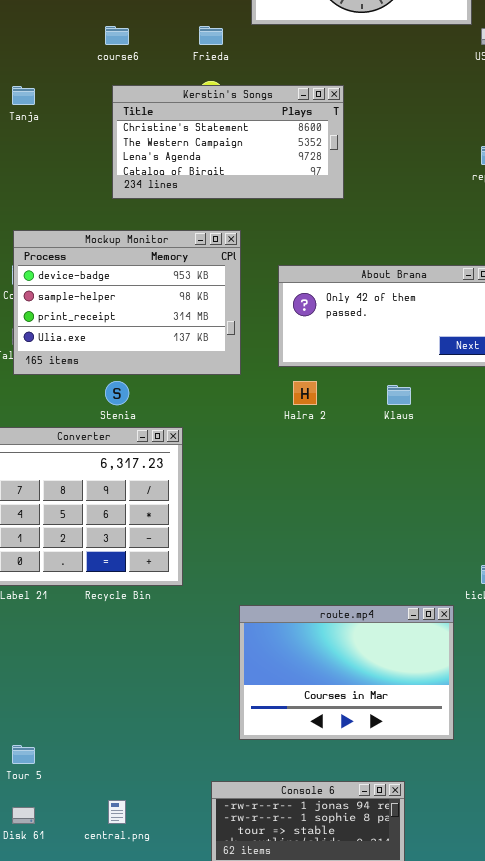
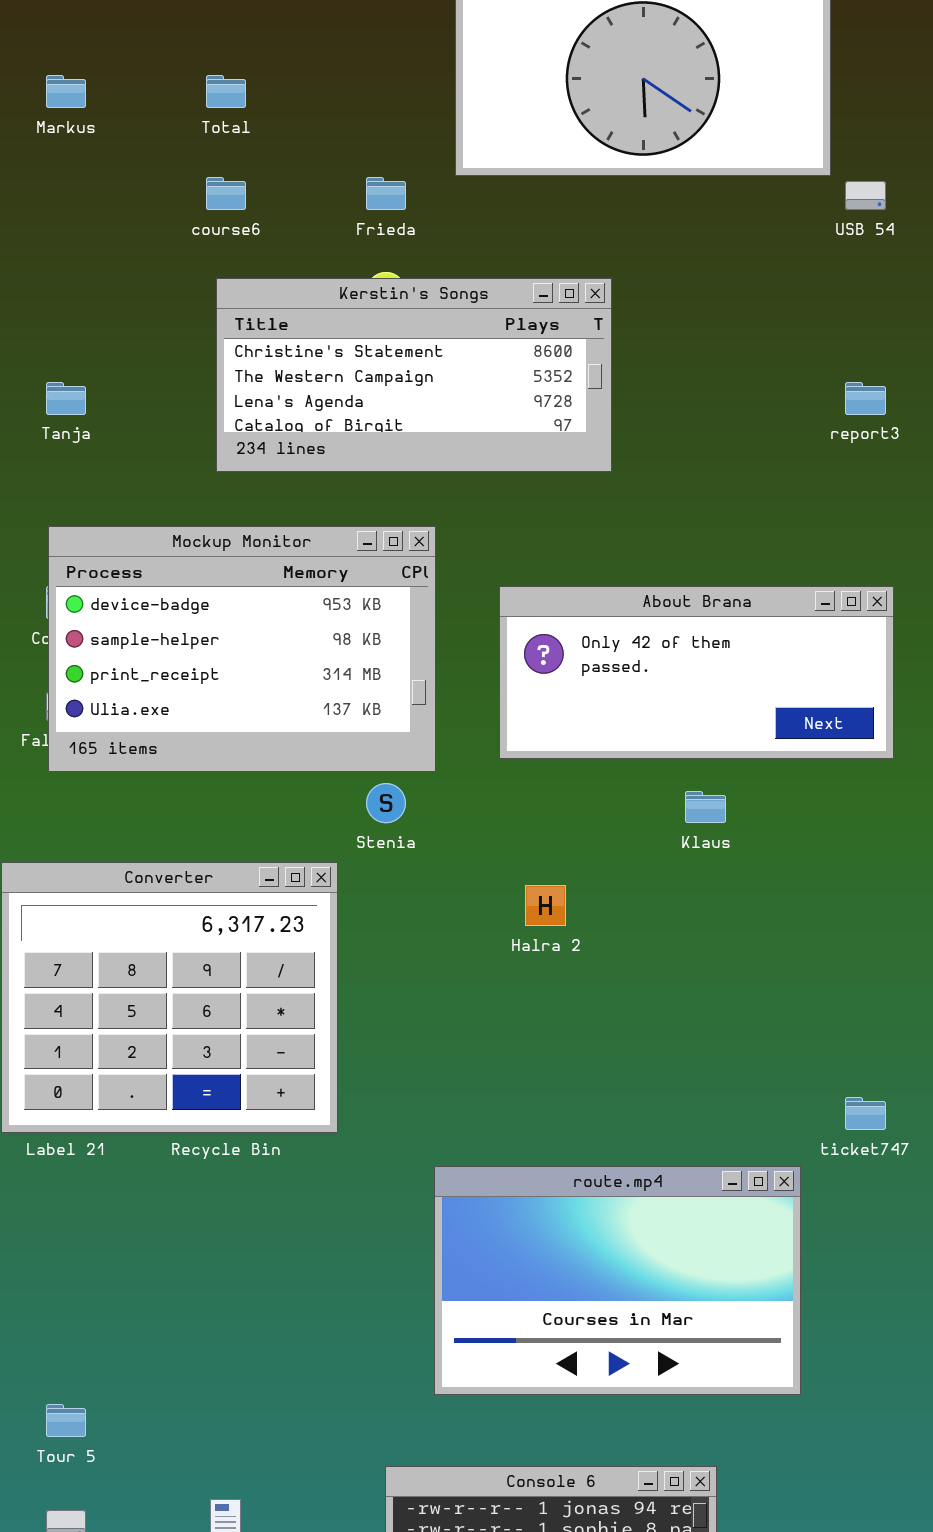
Tanja: [12,86,35,105] -> [46,382,86,415], moved
Stenia: [105,381,129,405] -> [366,783,406,823], moved
Halra 2: [293,381,317,405] -> [525,885,566,926], moved

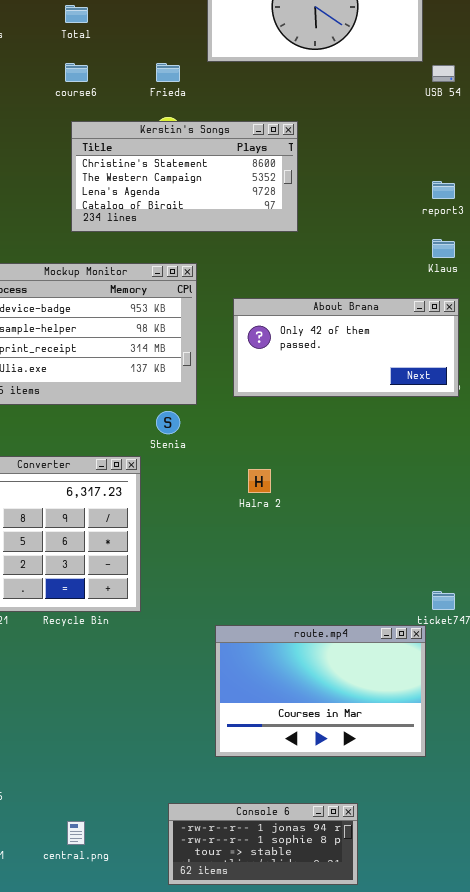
Klaus: [685,791,726,823] -> [432,239,455,258], moved
route.mp4: [434,1166,801,1395] -> [215,625,426,757], moved

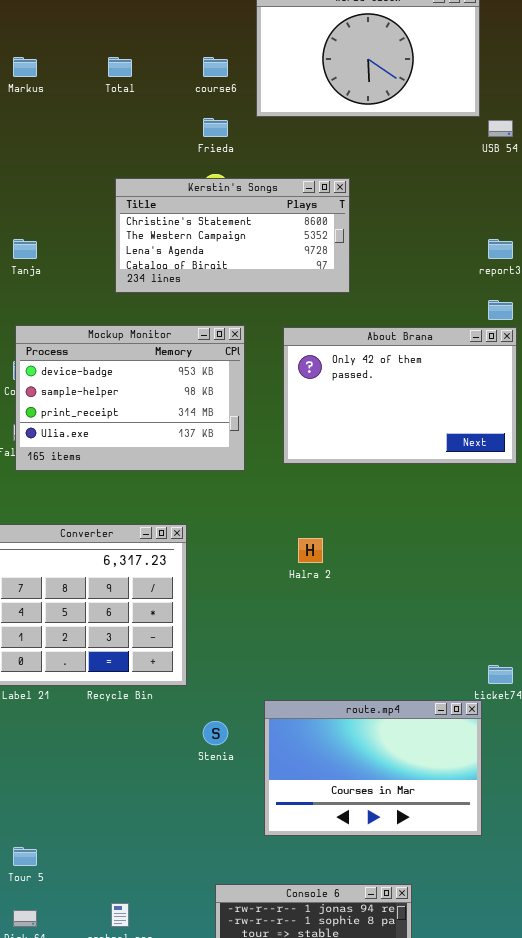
course6: [65,63,88,82] -> [203,57,228,77], moved
About Brana: [233,298,459,397] -> [283,327,517,464], resized
Stenia: [156,411,180,434] -> [203,721,228,745], moved

